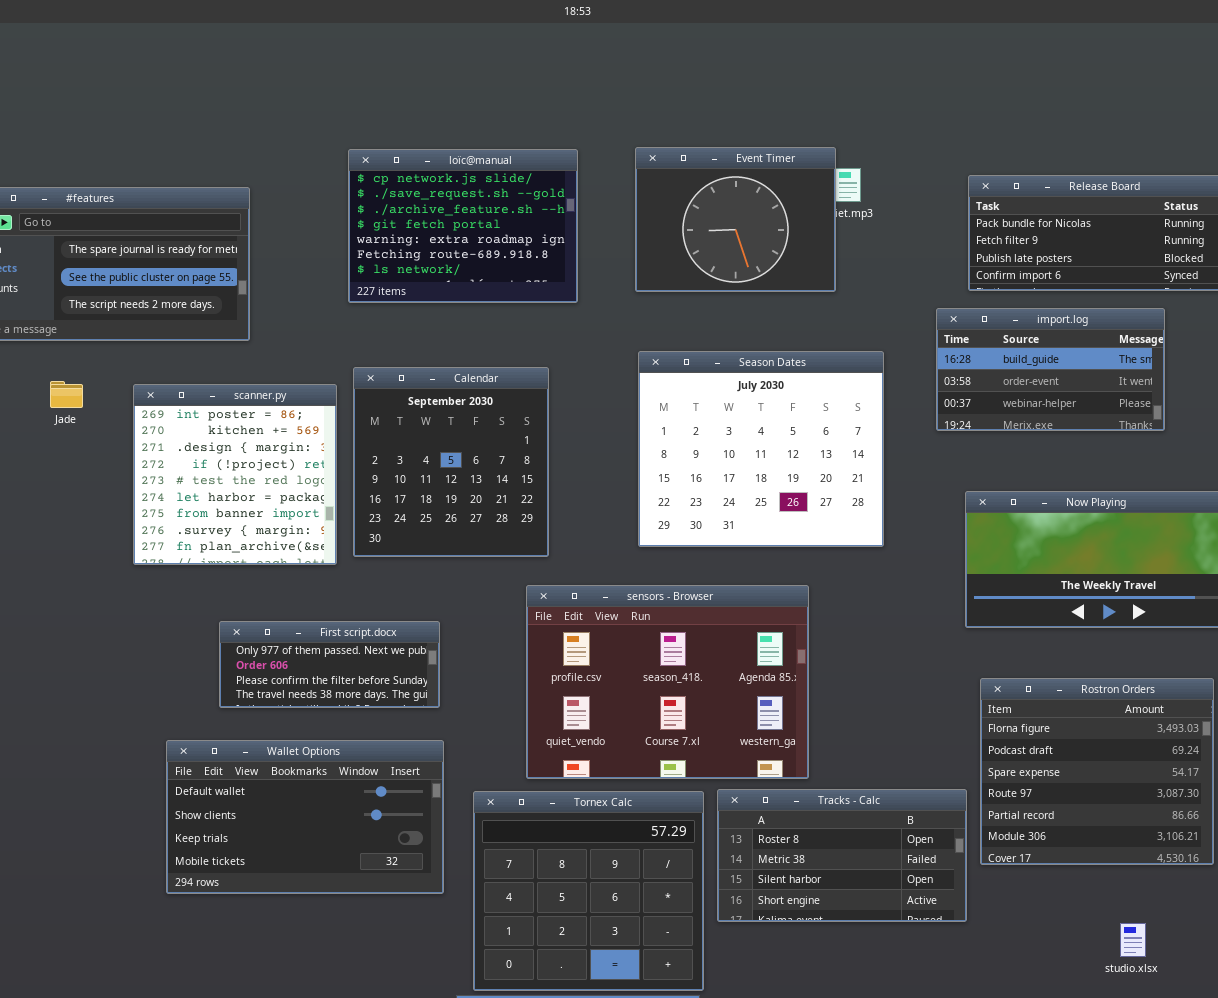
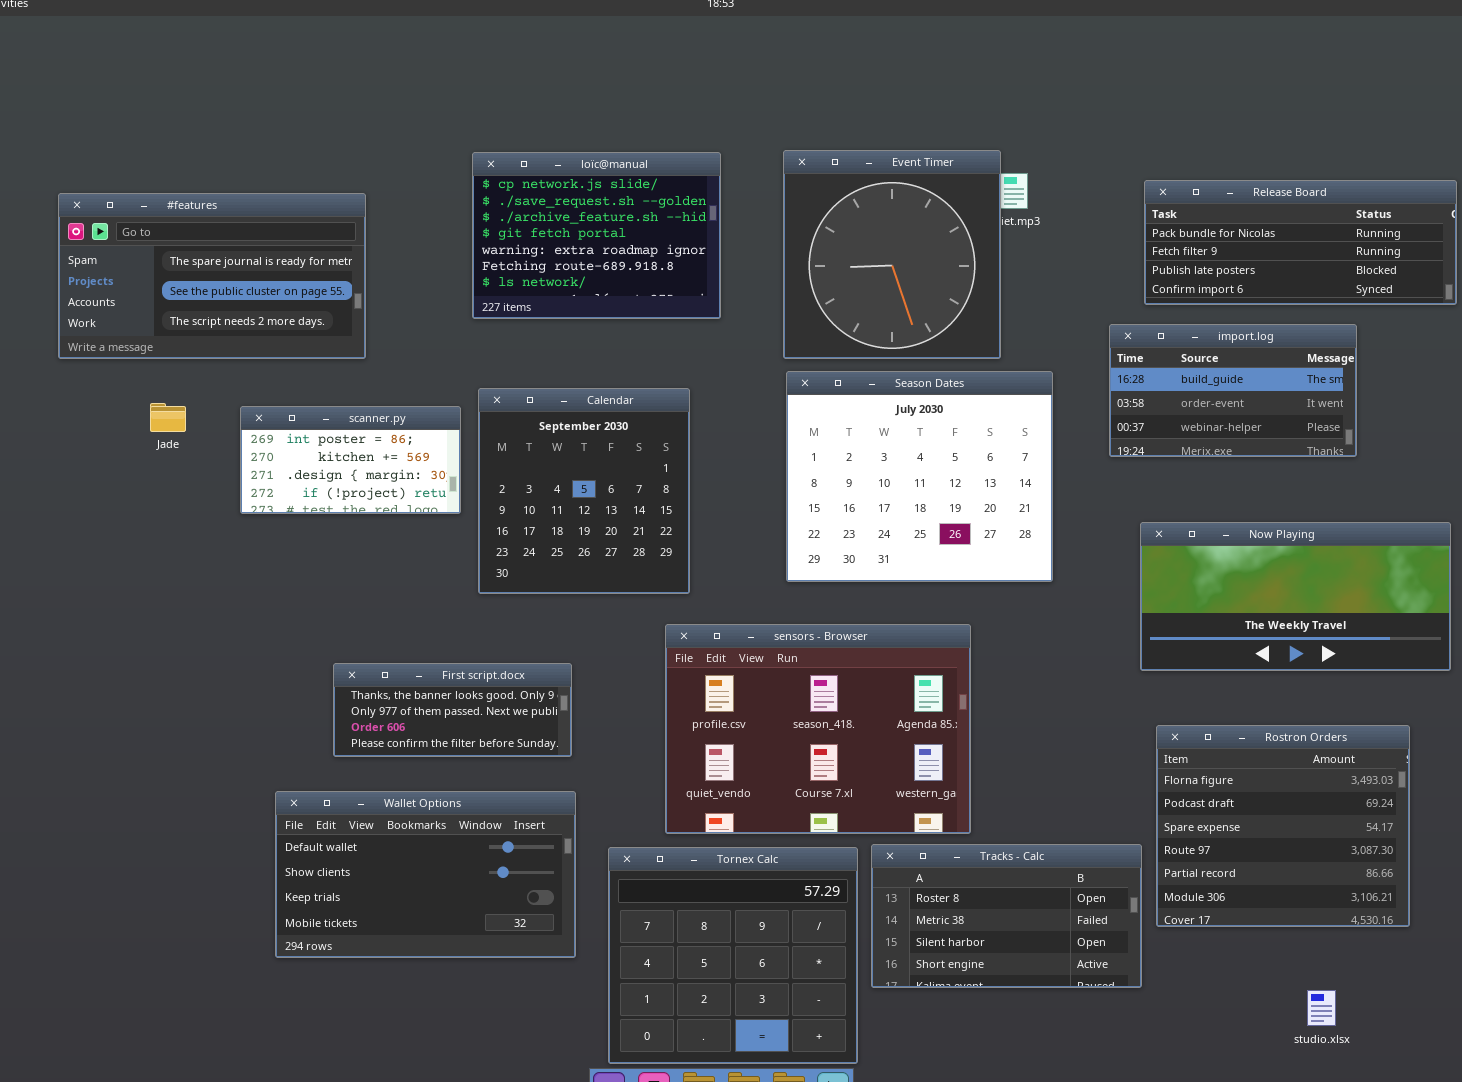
Event Timer: [635,147,836,292] -> [783,150,1001,359], resized
scanner.py: [133,384,337,565] -> [240,406,461,514], resized
First script.docx: [219,621,440,708] -> [333,663,572,757], scrolled up 1 row

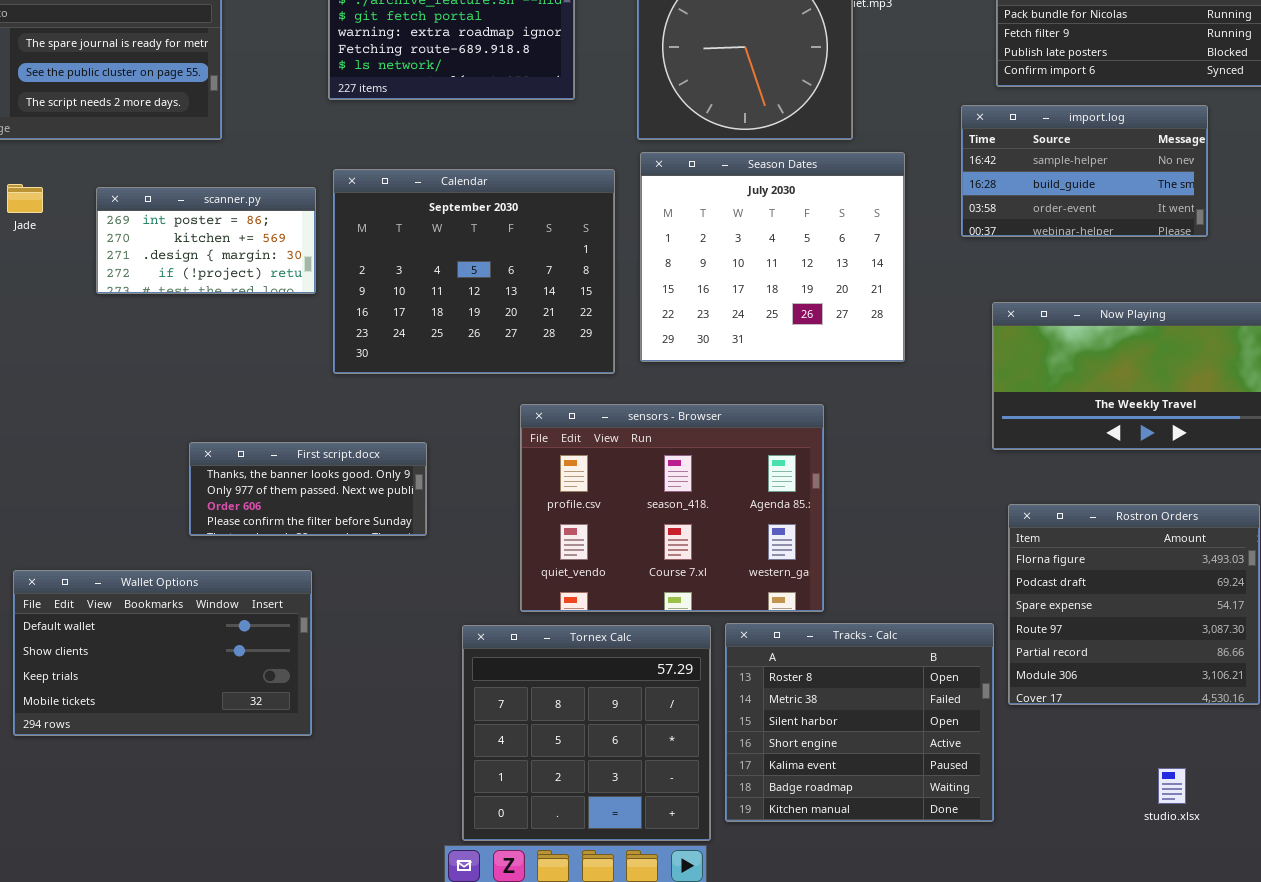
import.log: [1109,324,1357,457] -> [961,105,1208,237], scrolled up 1 row
Calendar: [478,388,690,594] -> [333,169,615,374], resized
Wallet Options: [275,791,576,958] -> [13,570,312,736], moved
Tracks - Calc: [871,844,1142,988] -> [725,623,994,822], resized

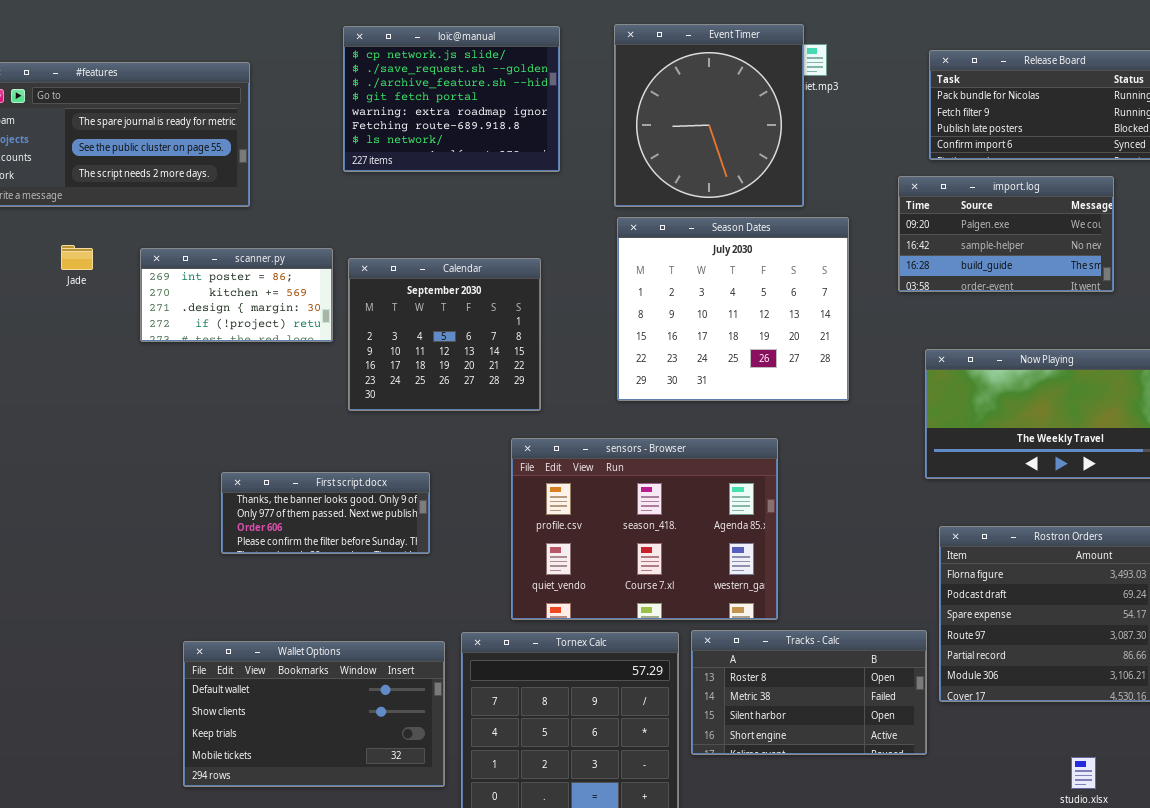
import.log: [961,105,1208,237] -> [898,176,1114,292], scrolled up 1 row
Calendar: [333,169,615,374] -> [348,258,541,411], resized
Wallet Options: [13,570,312,736] -> [183,641,445,787], moved
Tracks - Calc: [725,623,994,822] -> [691,630,927,755], resized

